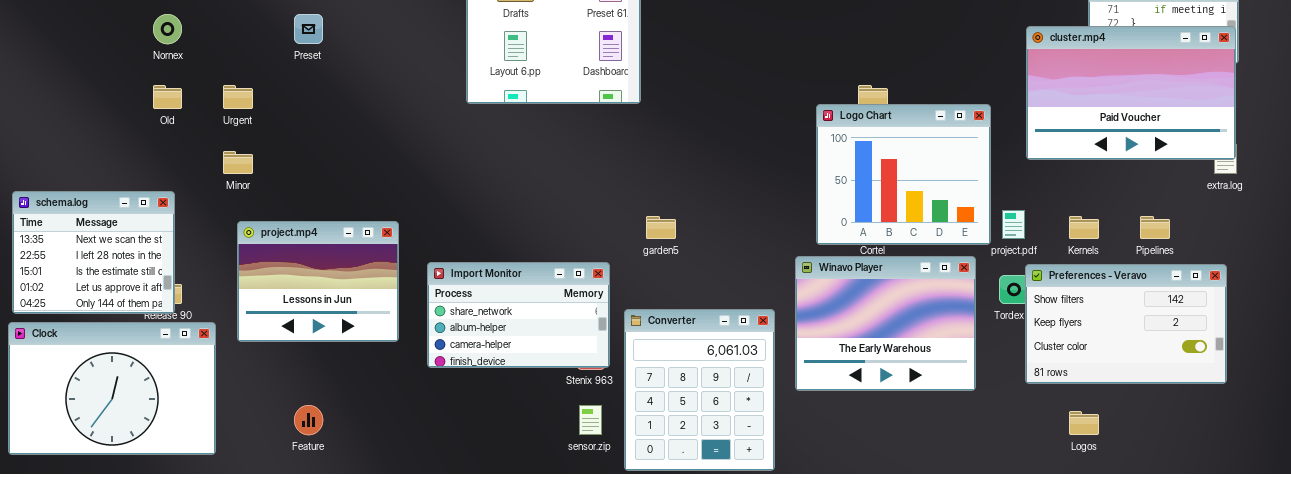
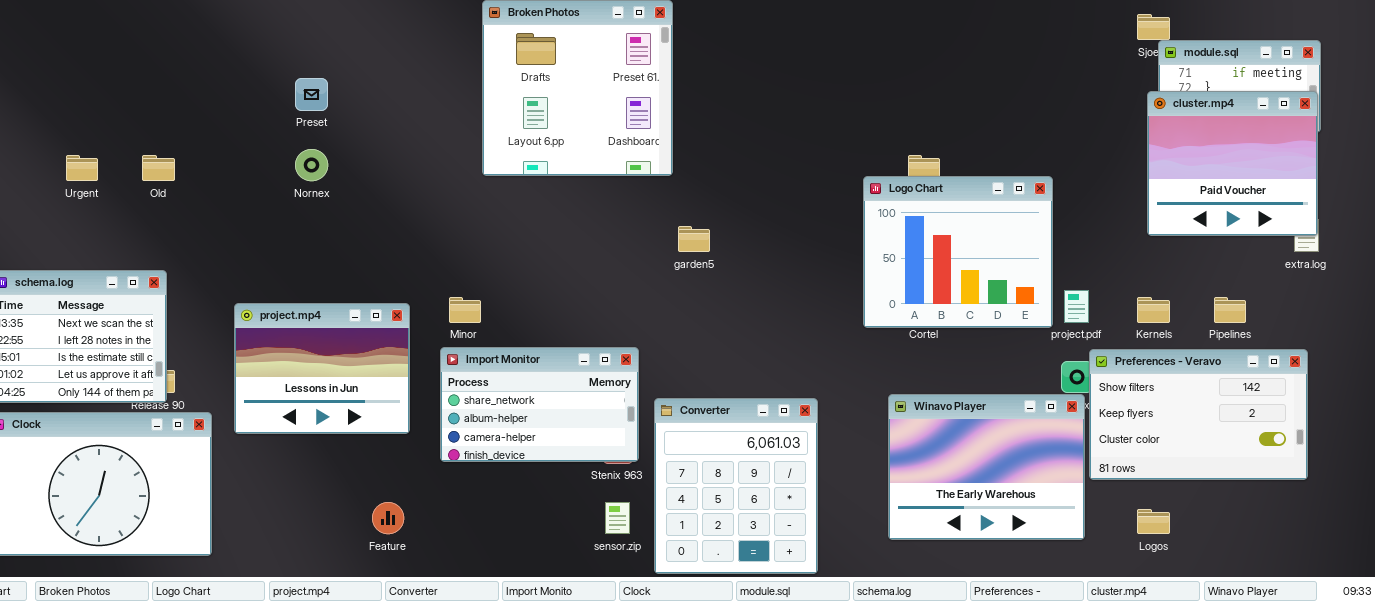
Nornex: [153,14,182,44] -> [295,149,328,181], moved
cluster.mp4: [1026,26,1236,160] -> [1147,91,1318,236], resized
Urgent: [223,85,253,109] -> [66,155,98,181], moved
Minor: [223,151,253,174] -> [449,297,481,323], moved
garden5: [646,216,676,239] -> [678,226,710,252], moved
Winavo Player: [795,256,976,391] -> [888,394,1085,540], moved
Feature: [294,405,323,435] -> [372,502,404,534], moved

